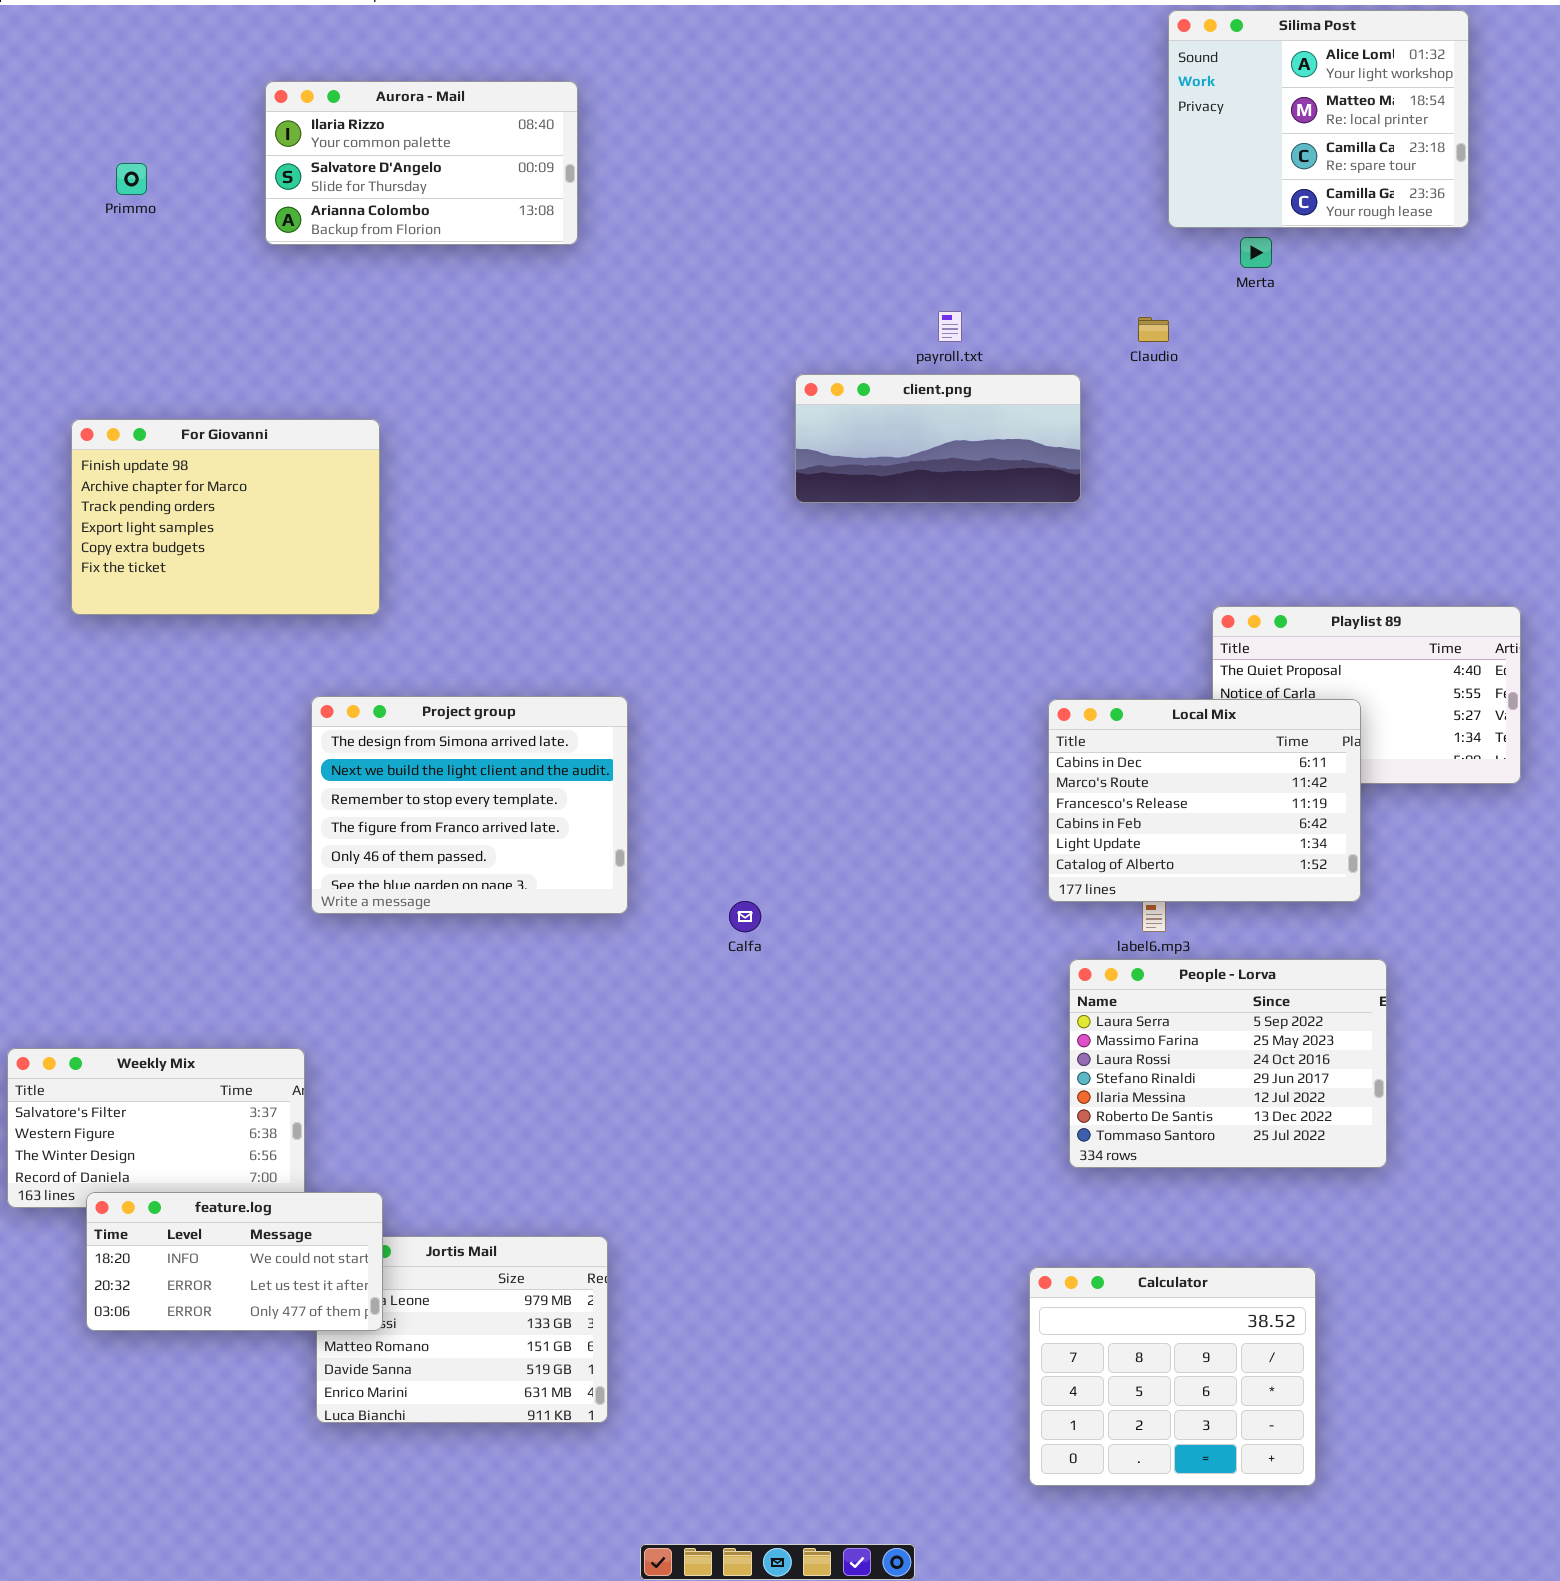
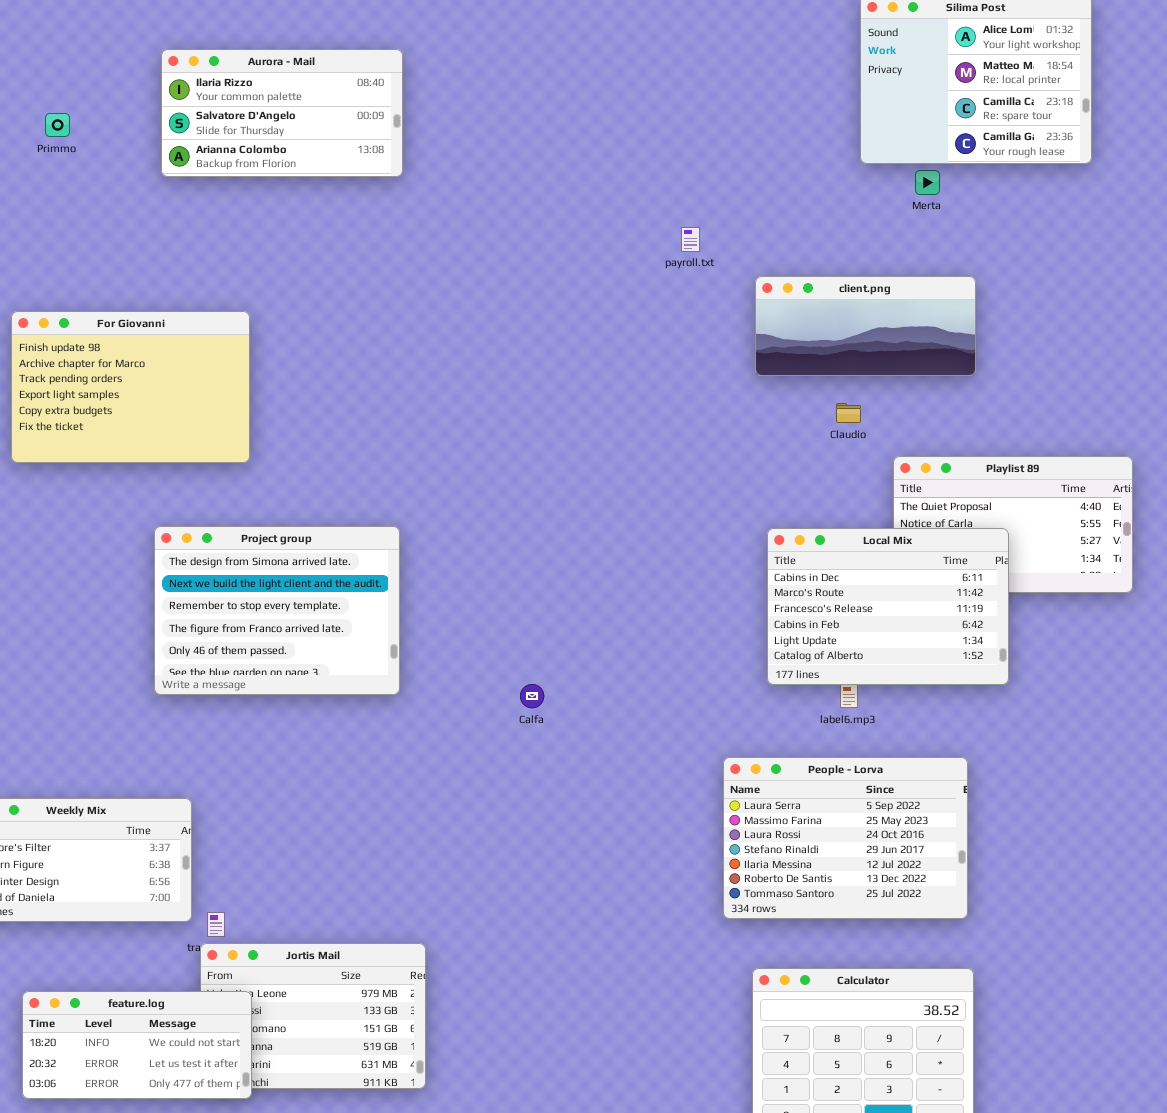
Claudio: [1138,317,1169,342] -> [836,403,861,423], moved
client.png: [795,374,1081,503] -> [755,276,976,376], moved
Project group: [311,696,628,914] -> [154,526,400,695], moved
People - Lorva: [1069,959,1387,1168] -> [723,757,968,919], moved
feature.log: [86,1192,383,1331] -> [22,991,252,1099], moved

